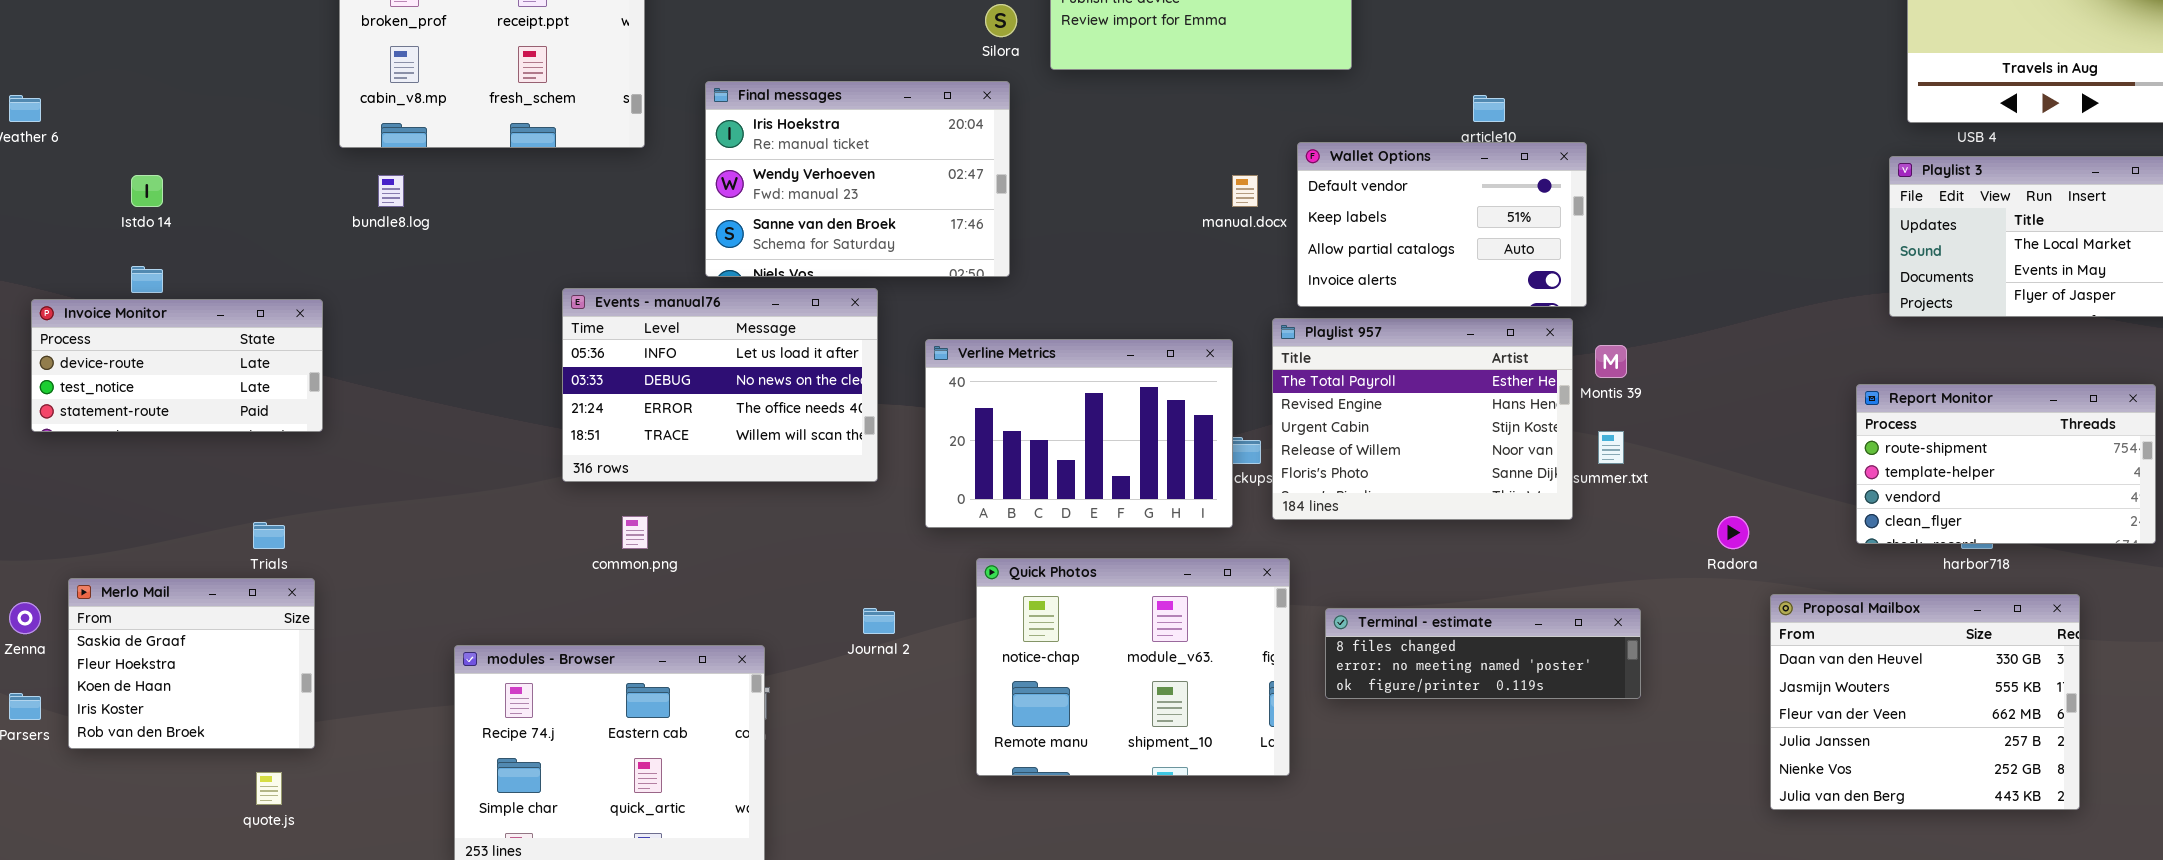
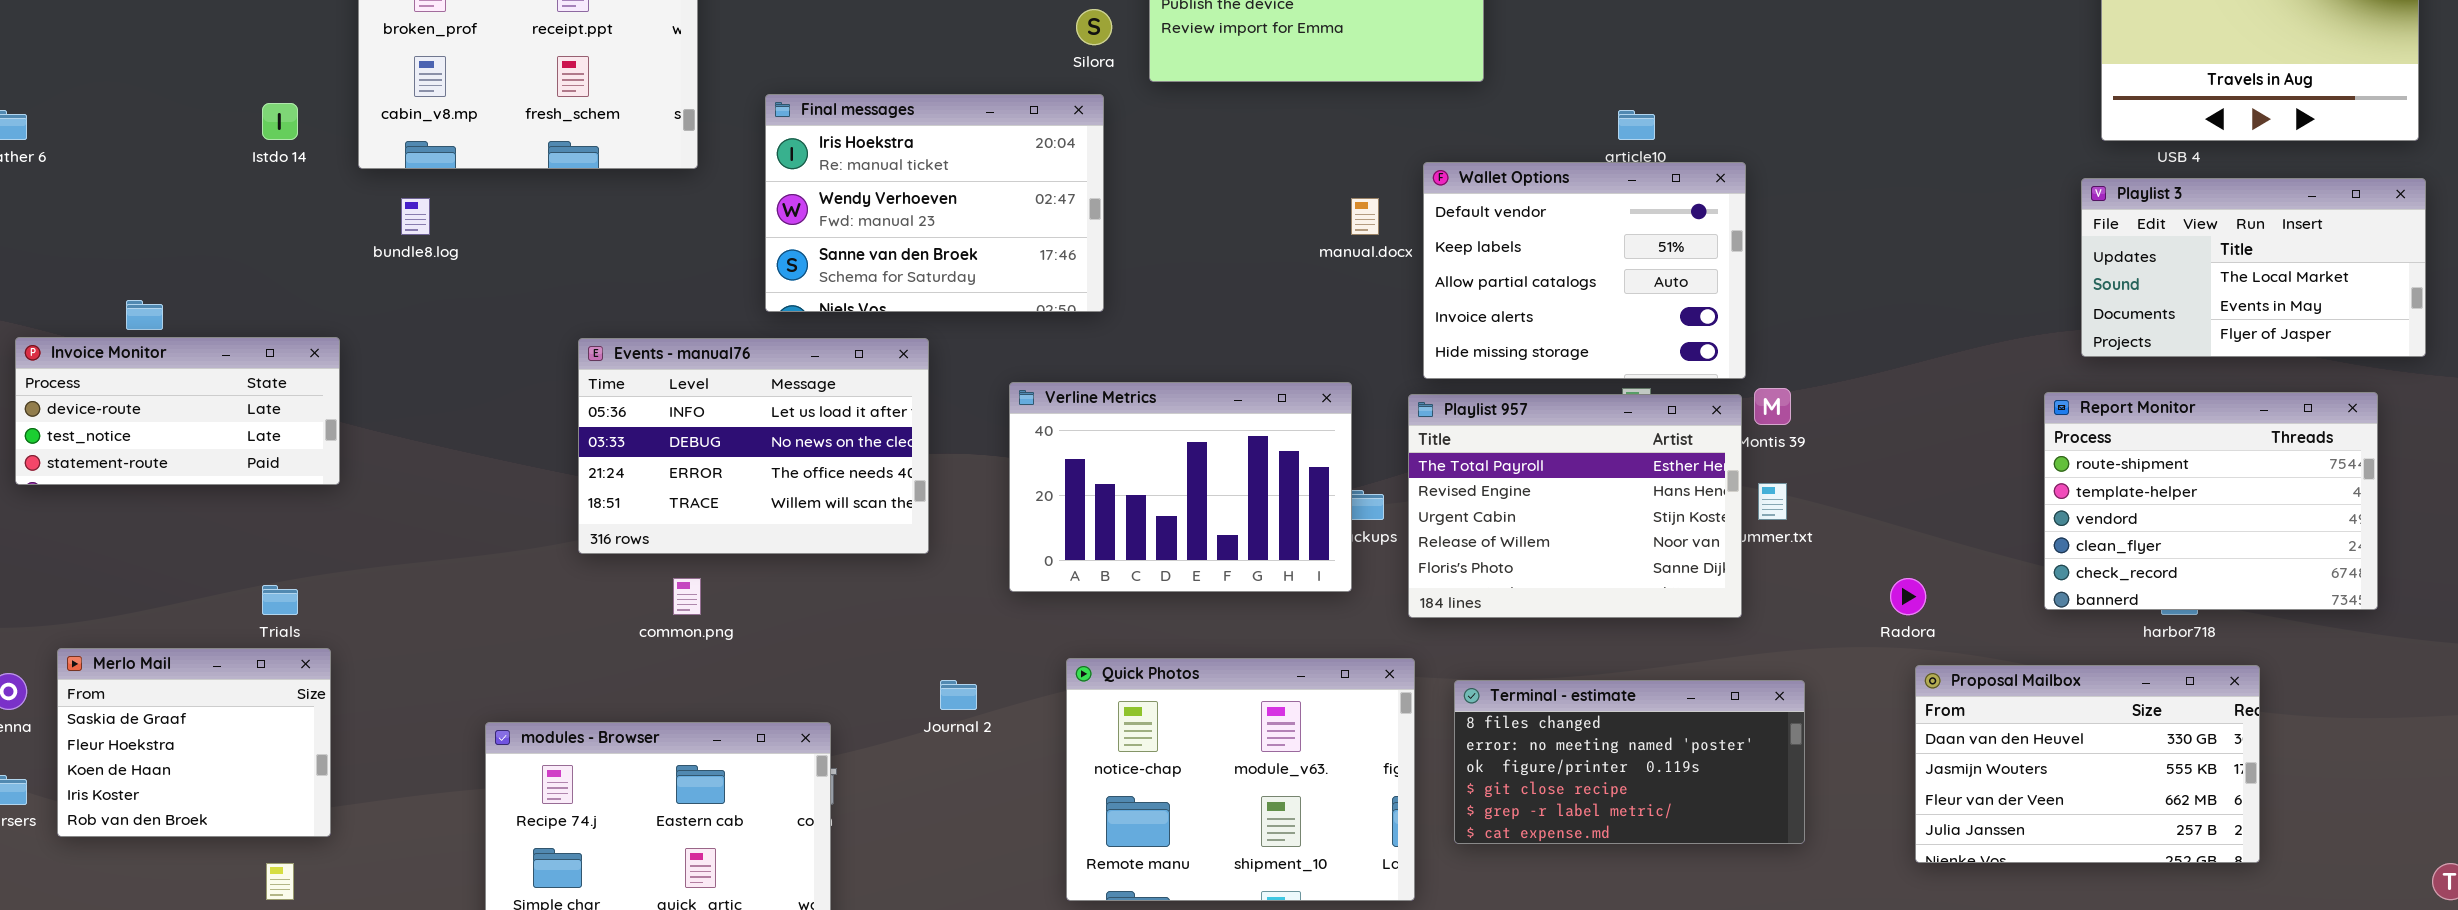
Wallet Options: [1297,142,1587,307] -> [1423,162,1746,379], resized
Istdo 14: [131,175,163,207] -> [262,103,298,140], moved
Events - manual76: [562,288,878,482] -> [578,338,929,554], moved
Playlist 957: [1272,318,1573,520] -> [1408,394,1742,618], moved
Report Monitor: [1856,384,2156,544] -> [2044,392,2378,610], resized
Quick Photos: [976,558,1290,776] -> [1066,658,1415,901], moved
Proposal Mailbox: [1770,594,2080,810] -> [1915,665,2260,863], moved, resized
Terminal - estimate: [1325,608,1641,699] -> [1454,680,1805,844], resized

